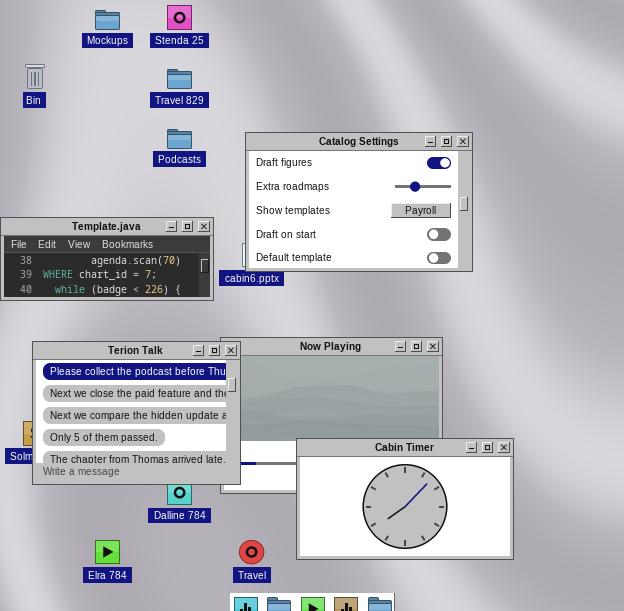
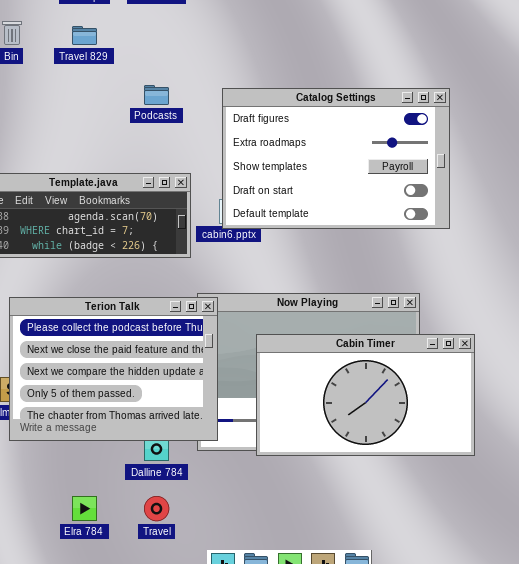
Travel 829: [167,69,192,89] -> [72,26,97,45], moved
Cabin Timer: [296,438,514,560] -> [256,334,475,456], moved
Travel: [239,540,264,564] -> [144,496,169,521], moved

